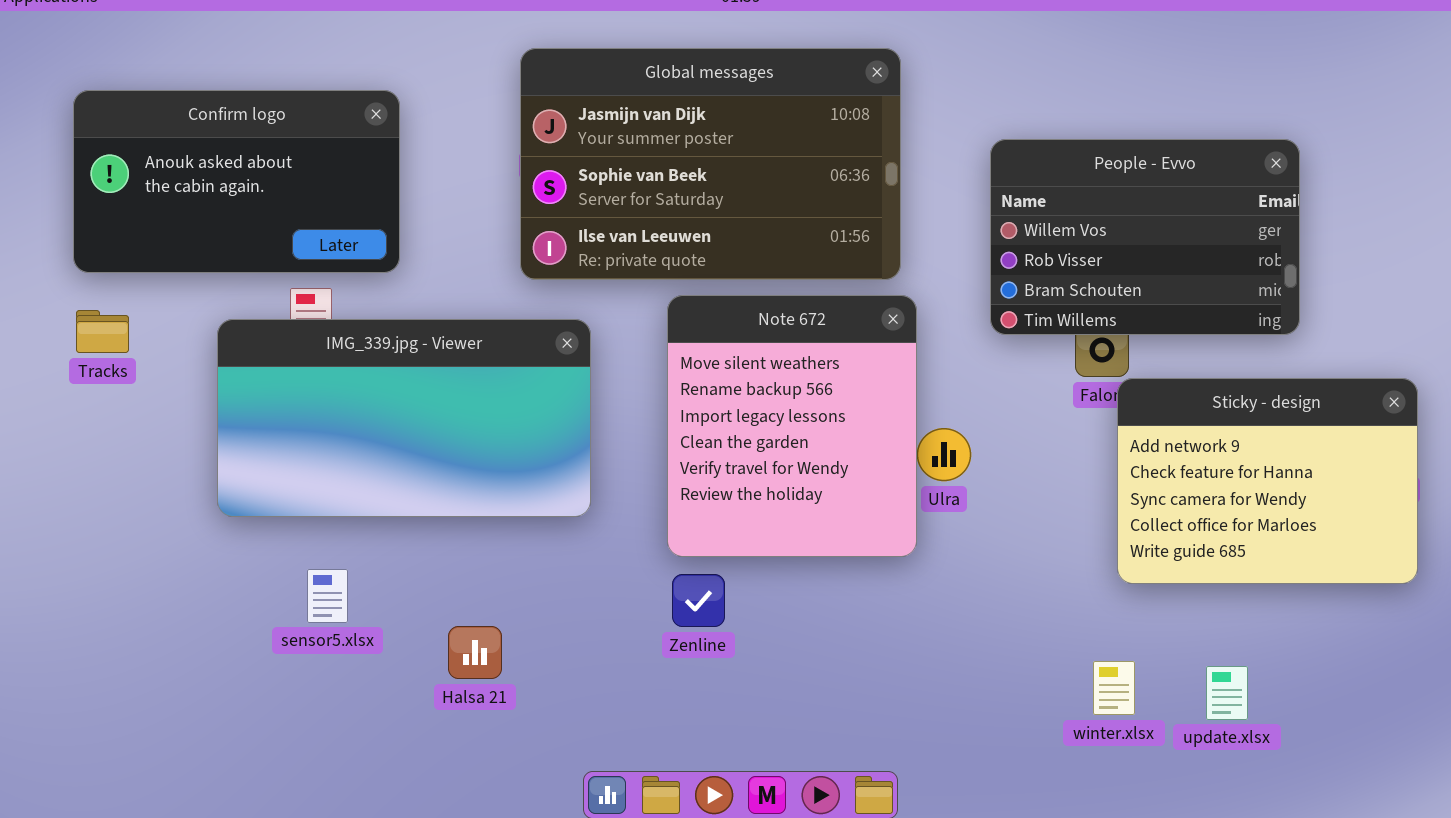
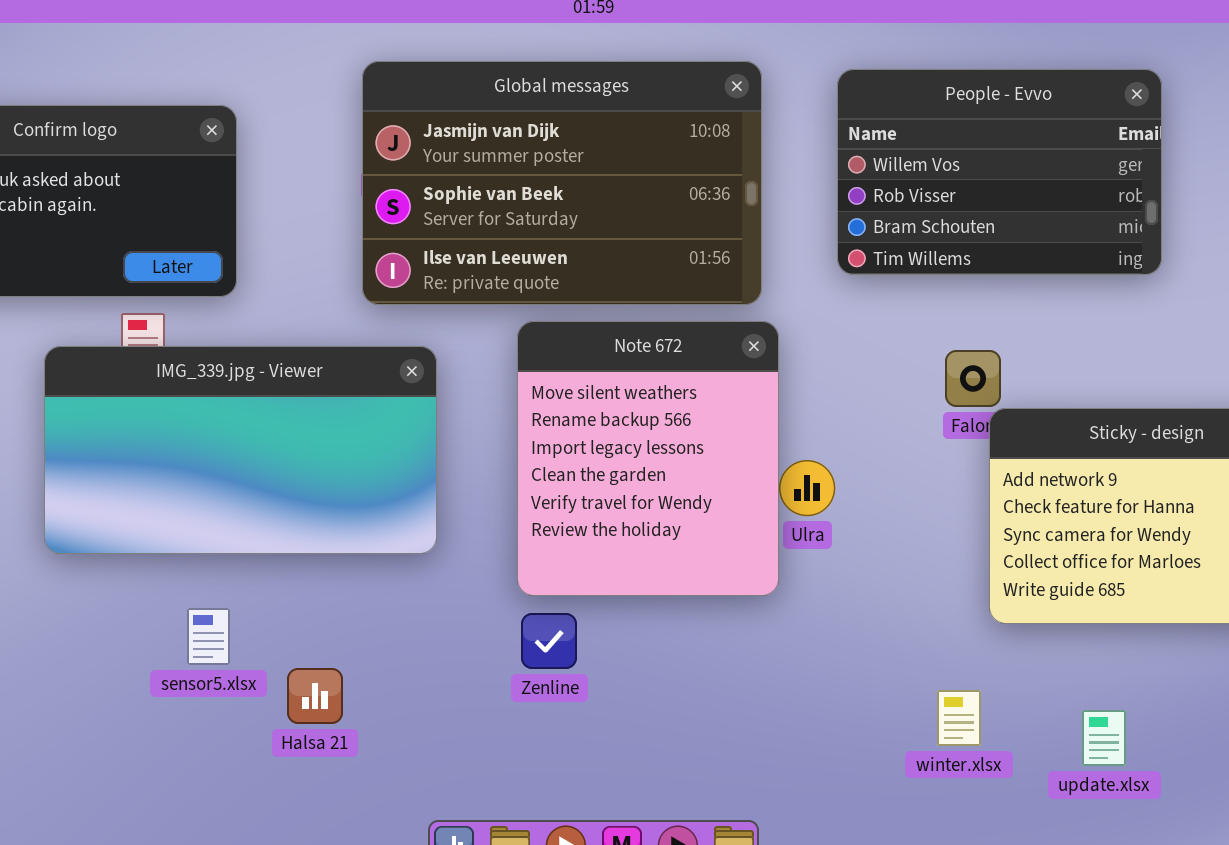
People - Evvo: [990,139,1300,335] -> [837,69,1162,275], moved
sensor5.xlsx: [307,569,348,623] -> [187,608,230,665], moved
winter.xlsx: [1093,661,1135,715] -> [937,690,981,746], moved

